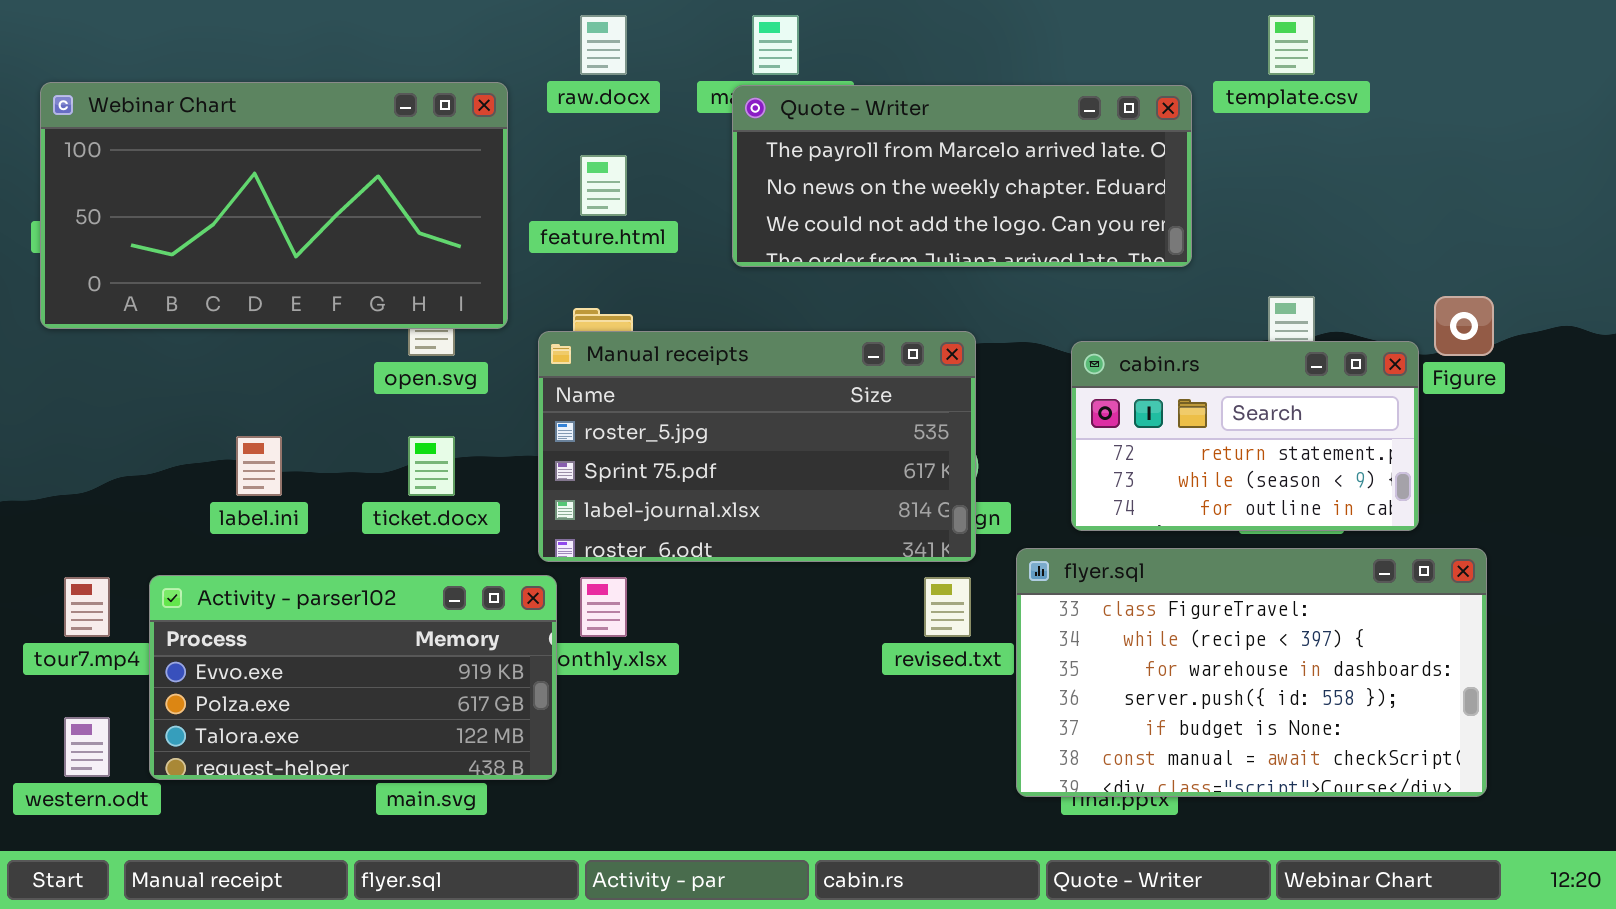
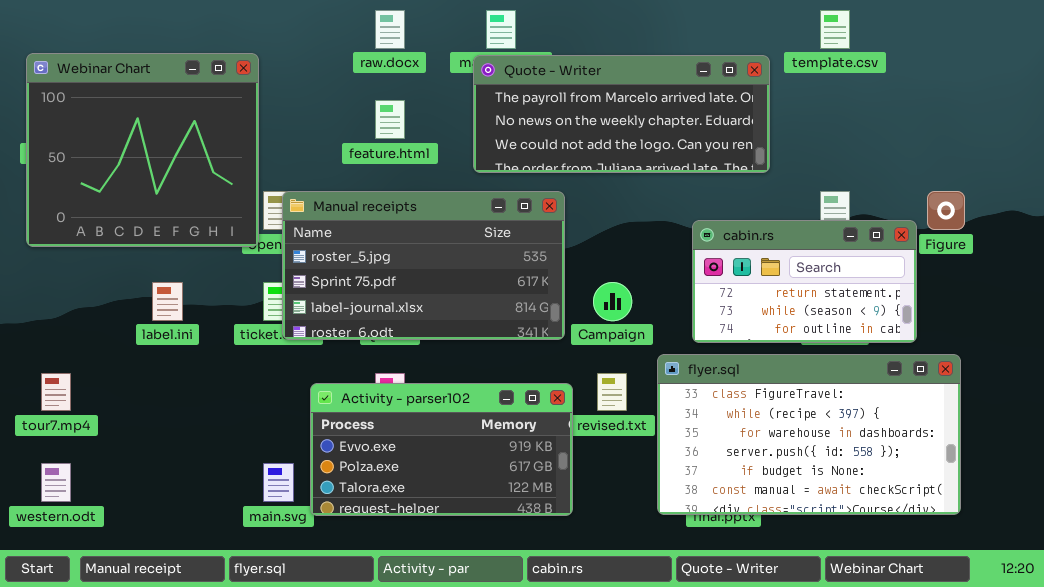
Webinar Chart: [40,82,508,329] -> [26,53,259,247], resized
Manual receipts: [538,331,976,562] -> [282,191,565,340], moved
Activity - parser102: [149,575,557,780] -> [310,383,573,516], moved

